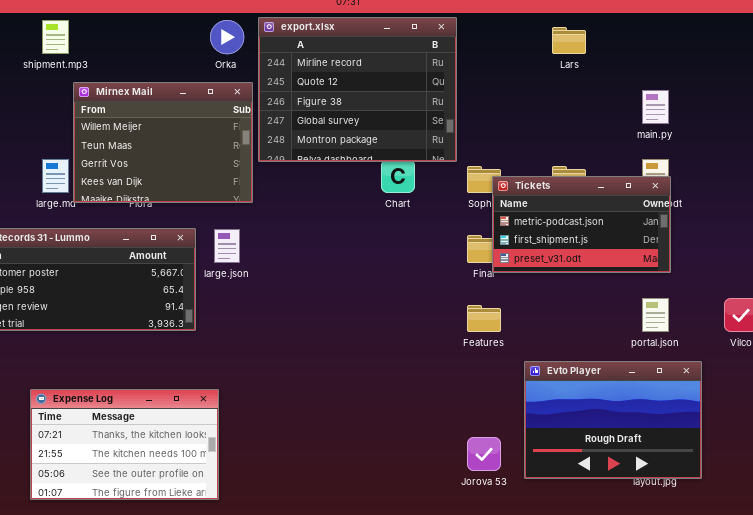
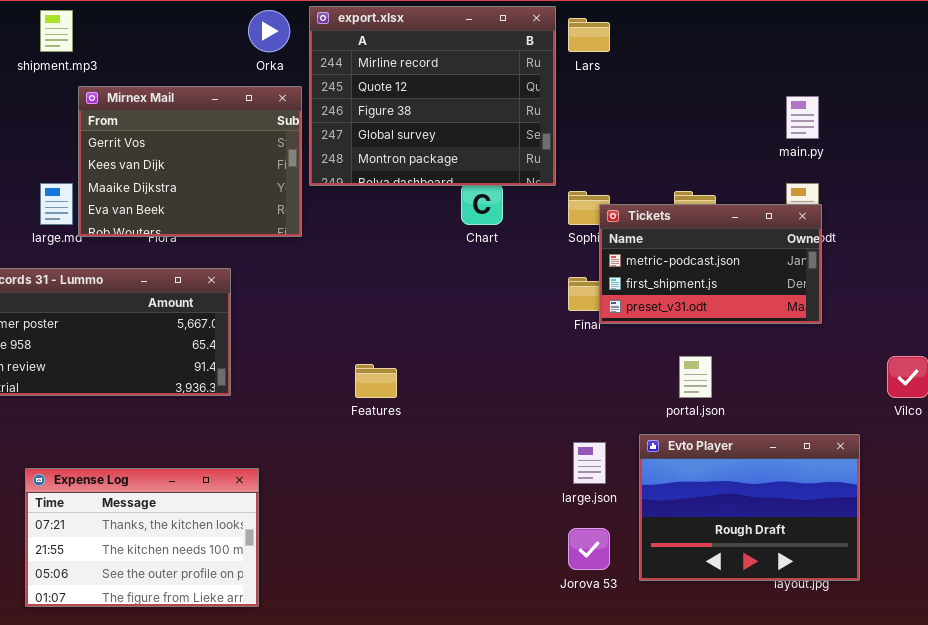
Lars: [552,27,586,54] -> [568,18,610,52], moved
Mirnex Mail: [73,82,253,203] -> [78,86,302,237], scrolled down 2 rows
large.json: [214,229,240,263] -> [573,442,606,484], moved
portal.json: [642,298,669,332] -> [679,356,712,398], moved
Features: [467,305,501,332] -> [355,364,397,398], moved

